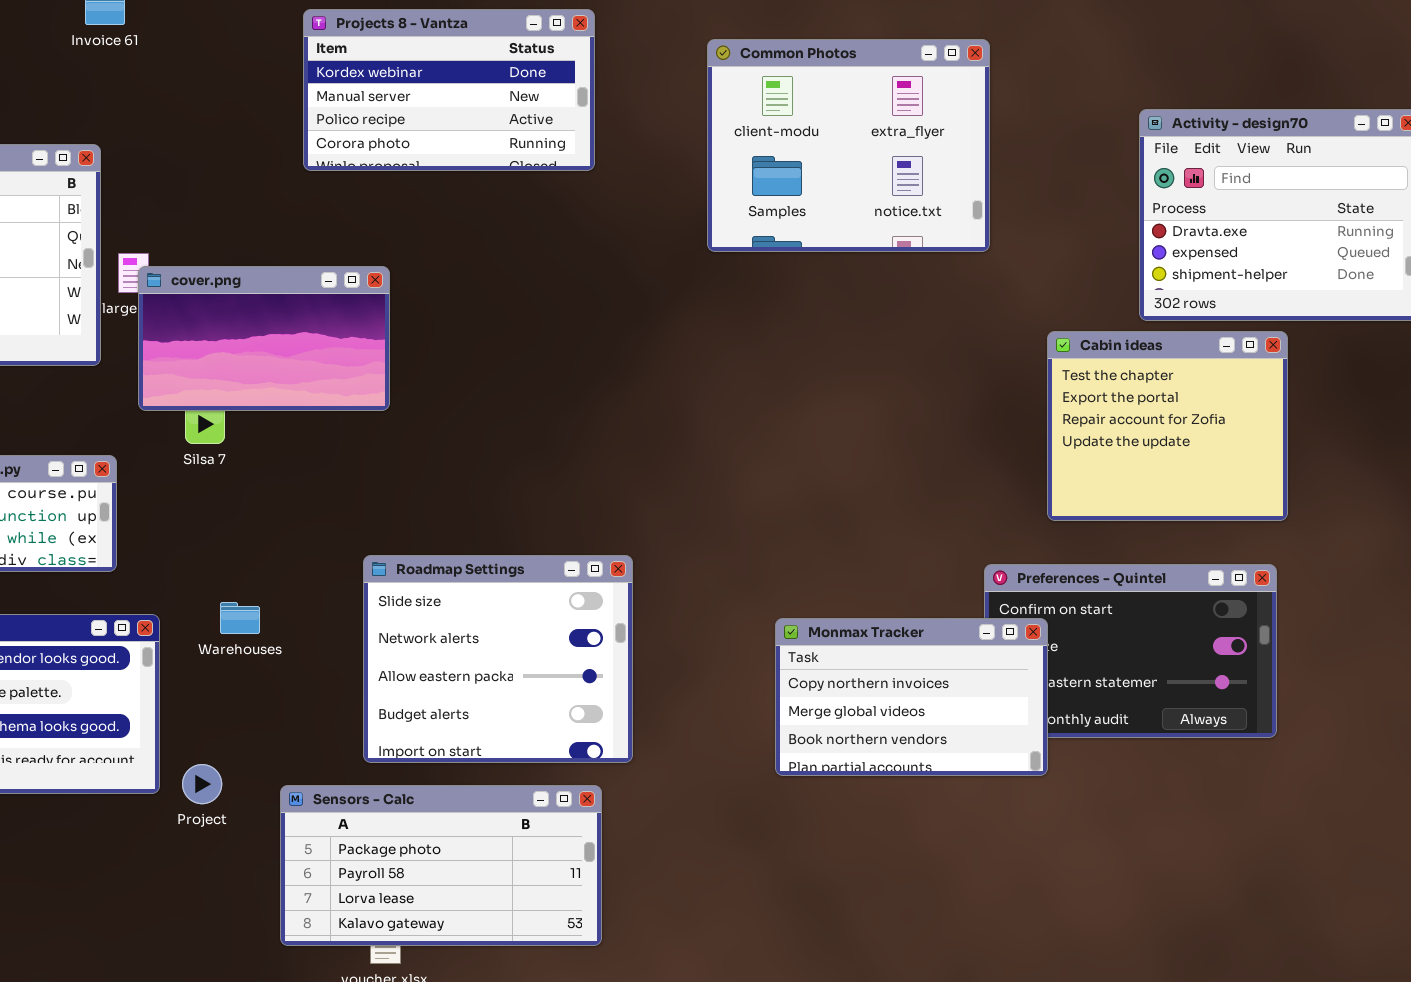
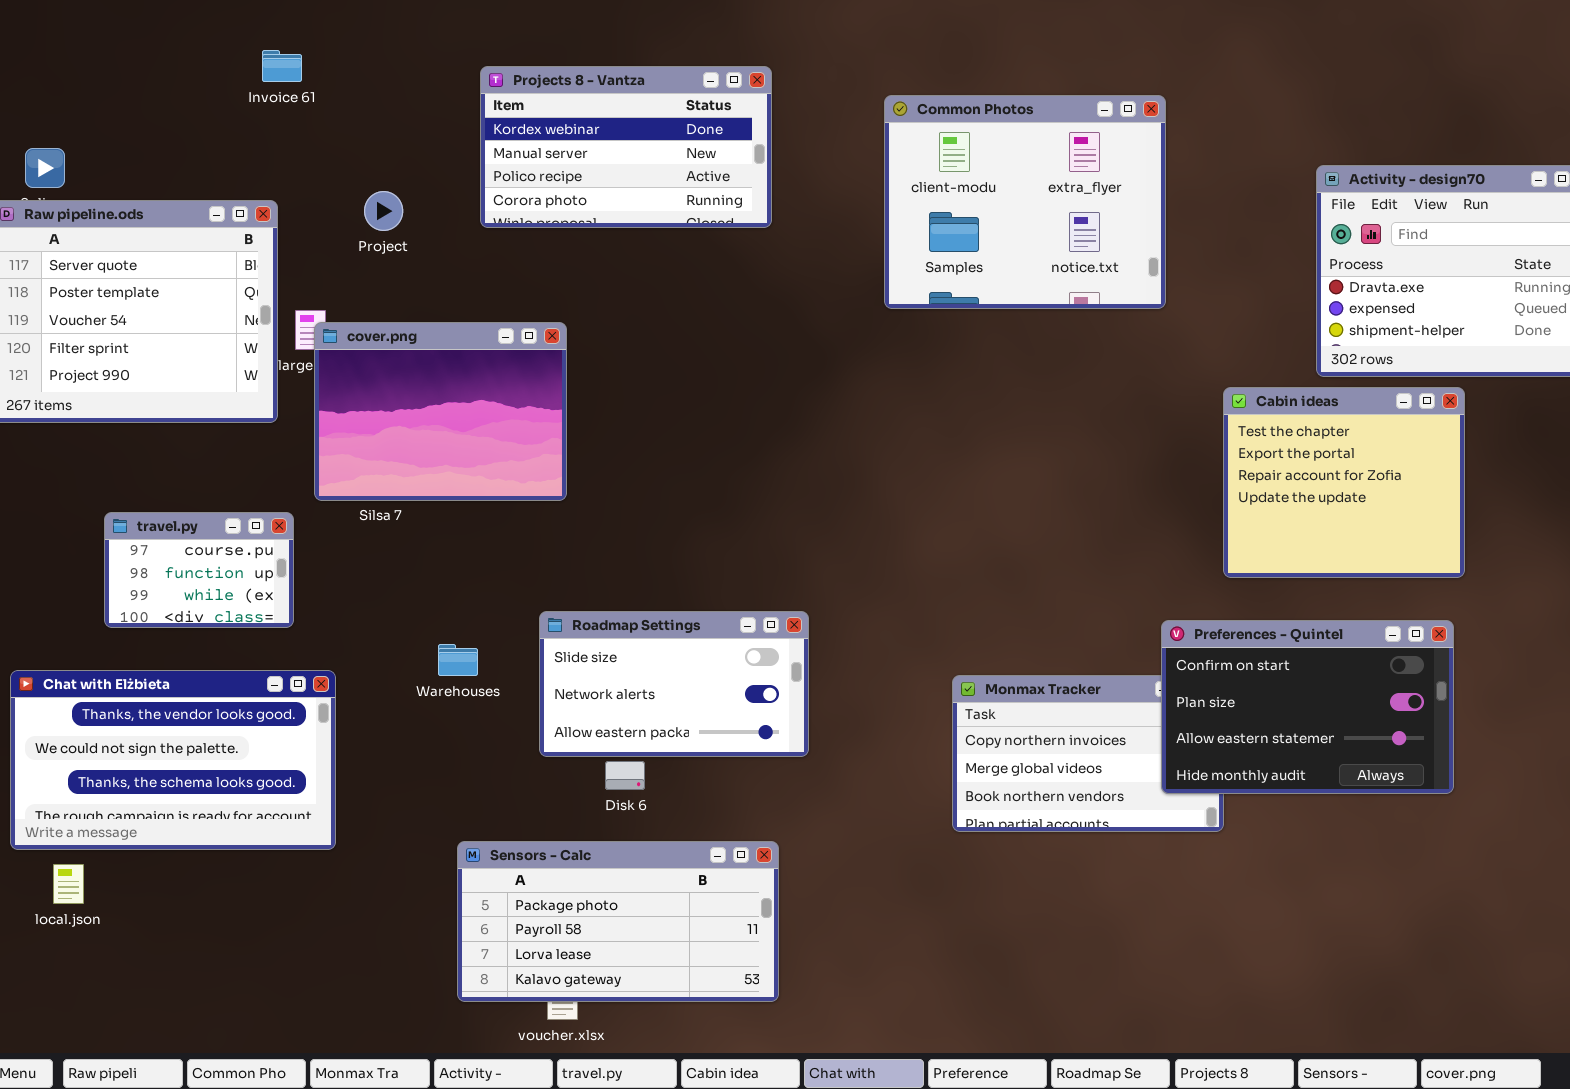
cover.png: [138,266,390,411] -> [314,322,567,501], resized
Roadmap Settings: [363,555,633,763] -> [539,611,809,757], resized
Preferences - Quintel: [984,564,1277,738] -> [1161,620,1454,794], raised
Warehouses: [220,602,260,634] -> [438,644,478,676], moved
Project: [182,764,222,804] -> [364,191,403,231], moved

